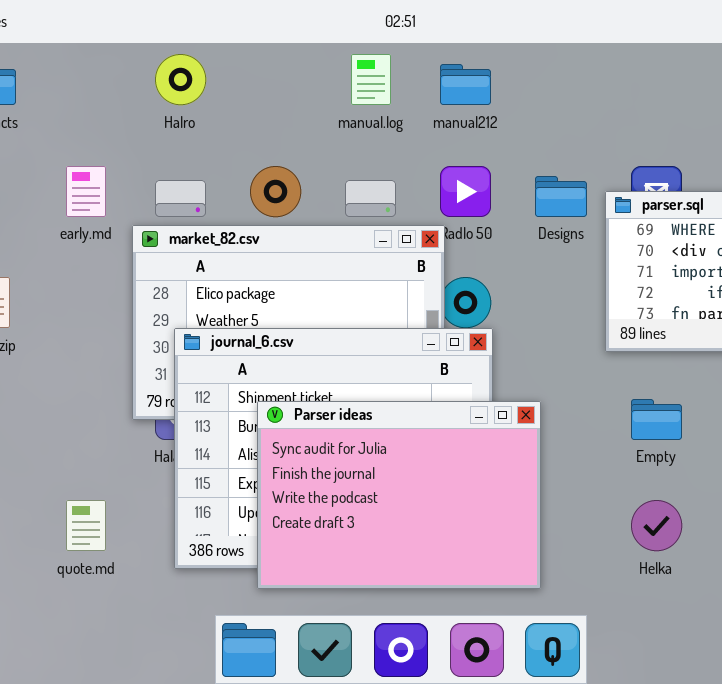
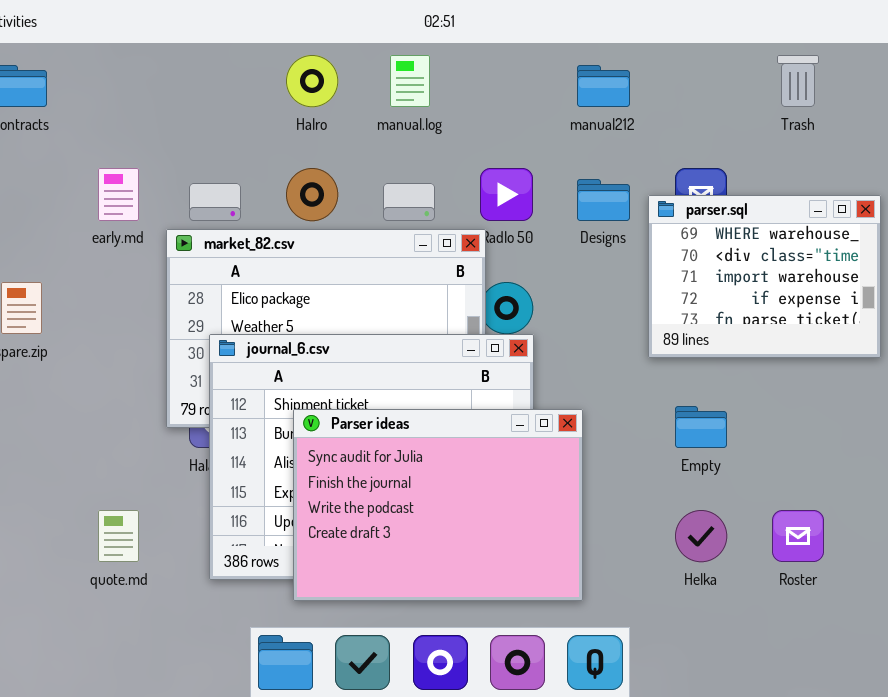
Halro: [155,54,206,105] -> [286,55,338,107], moved
manual212: [440,64,491,105] -> [577,65,630,107], moved

